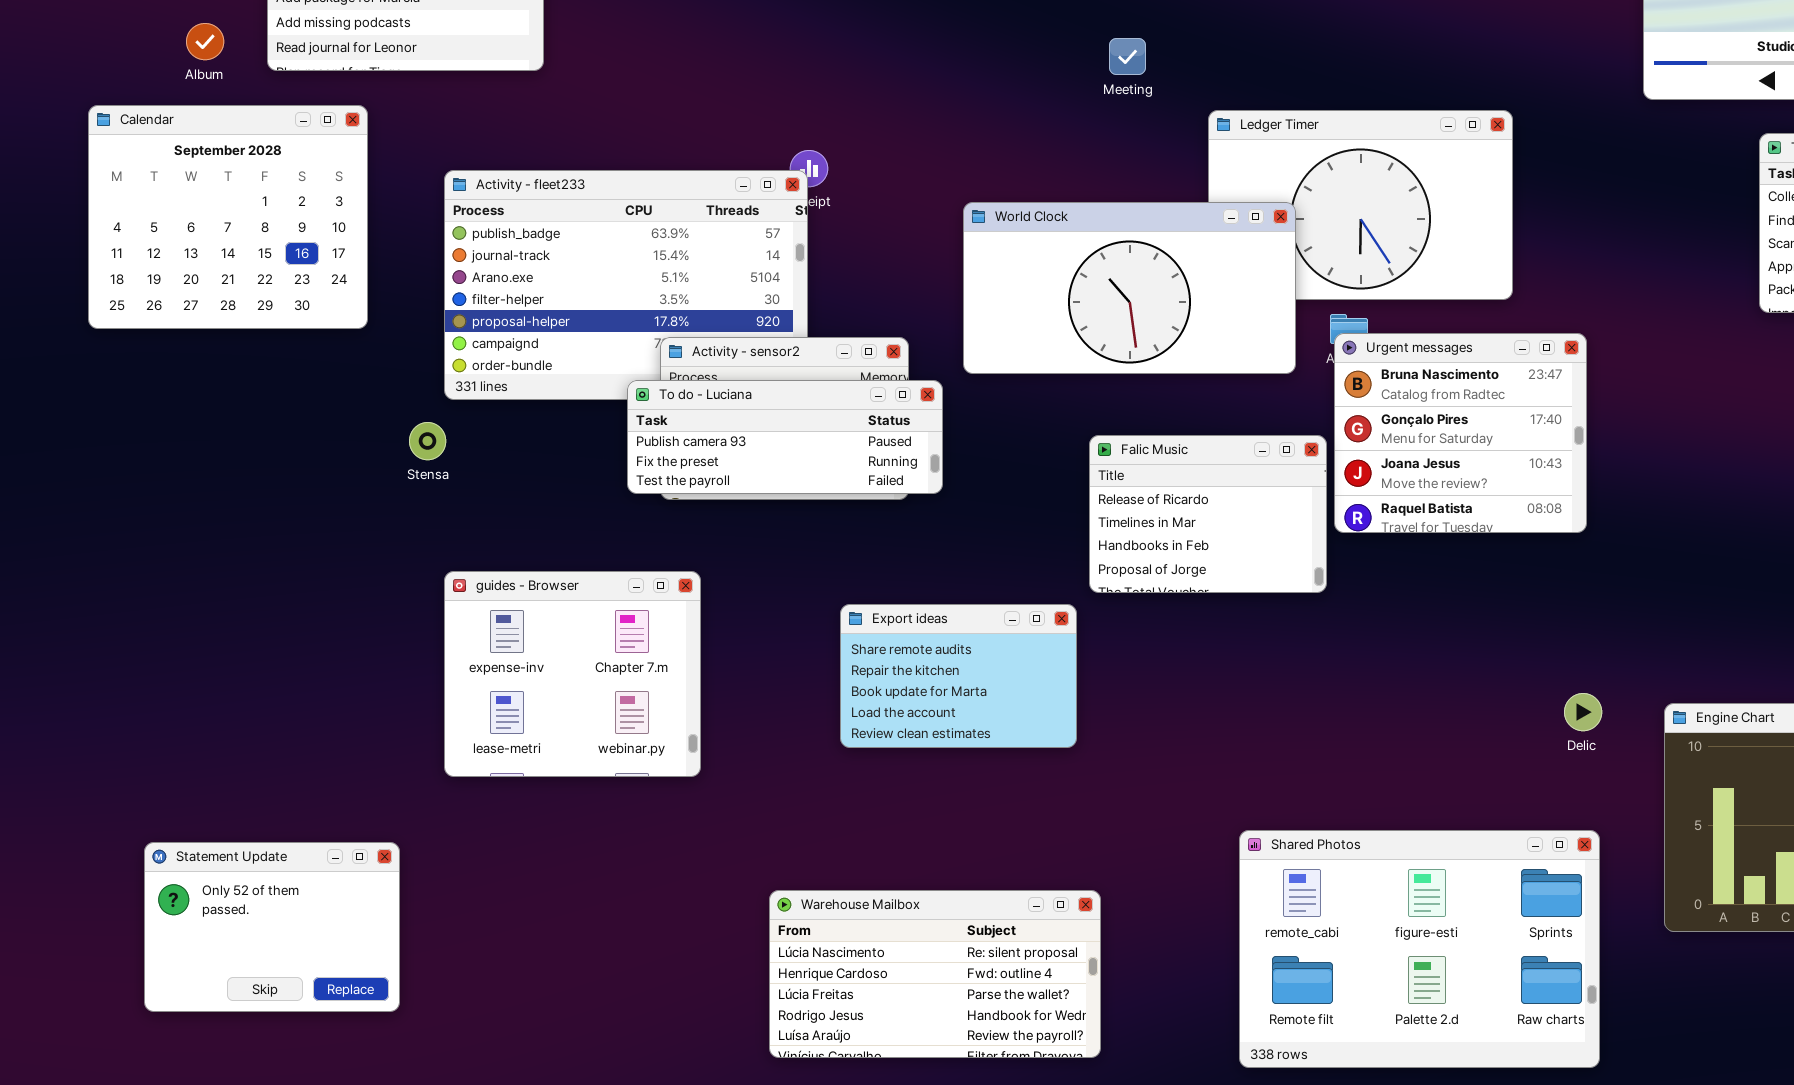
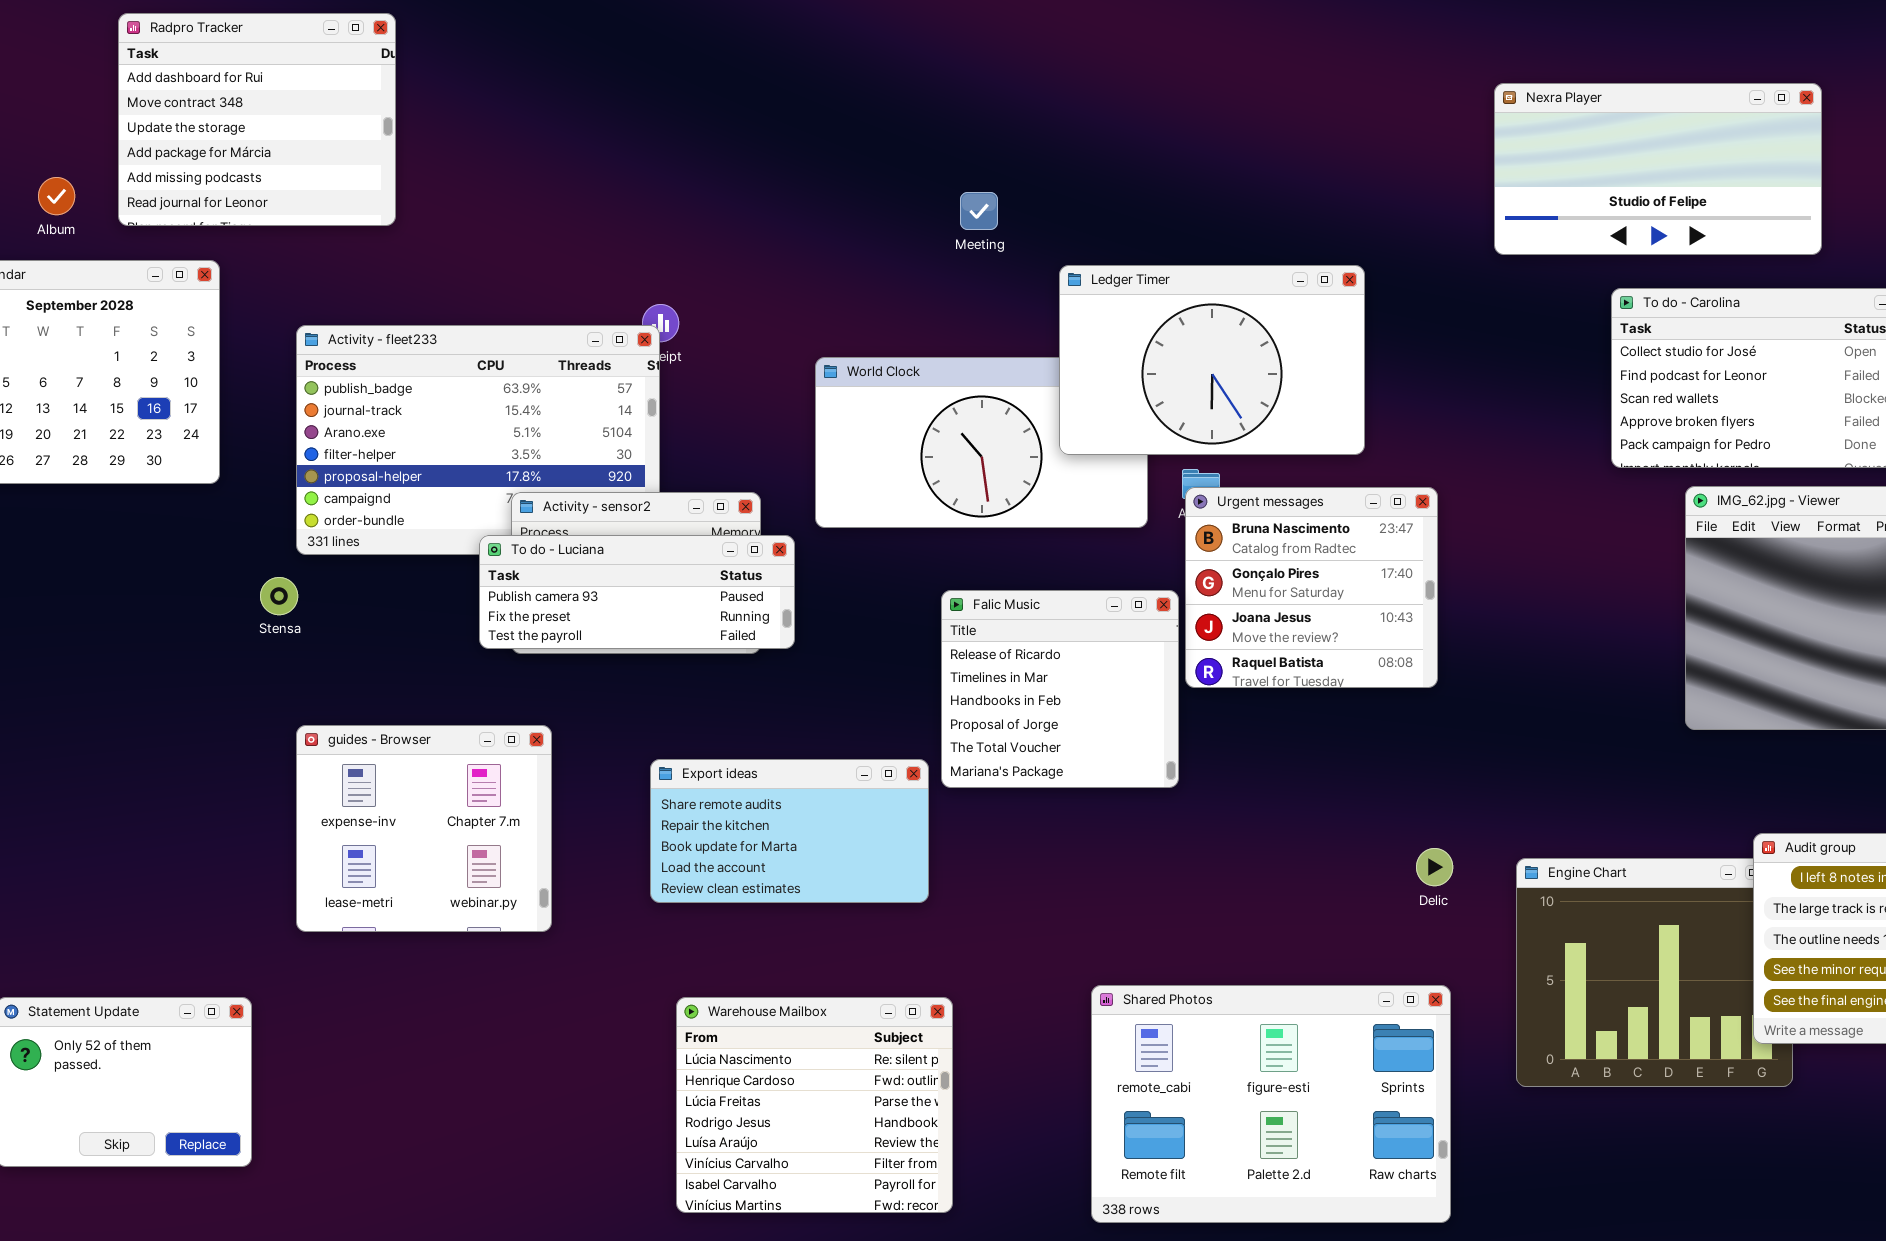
Ledger Timer: [1208,110,1513,300] -> [1059,265,1365,455], raised
Falic Music: [1089,435,1327,593] -> [941,590,1179,788], resized
Export ideas: [840,604,1077,748] -> [650,759,929,903], resized
Warehouse Mailbox: [769,890,1101,1058] -> [676,997,953,1213], resized

